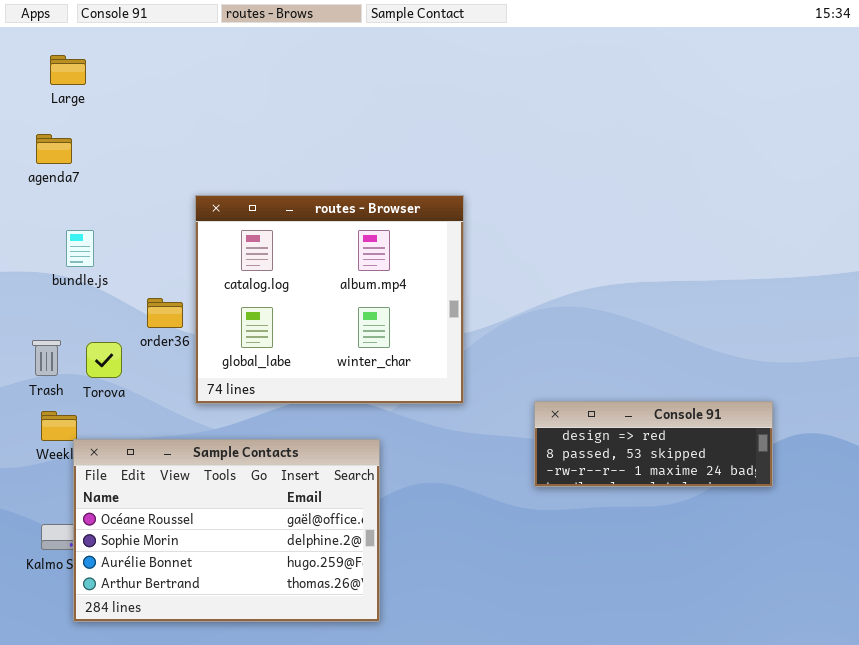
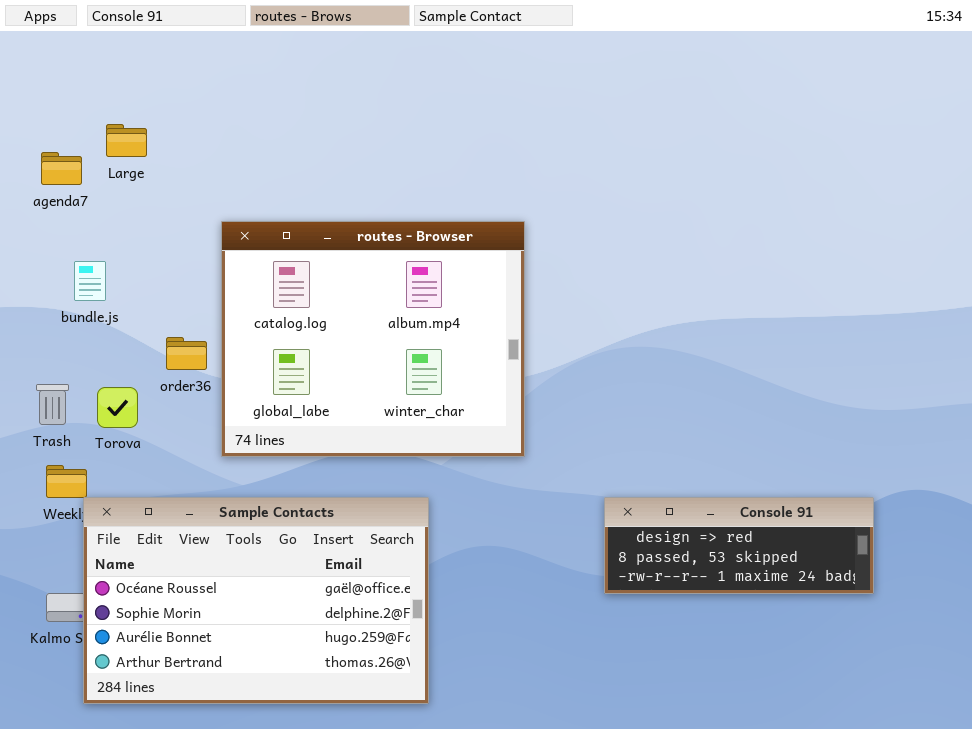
Large: [50,55,86,85] -> [106,124,147,157], moved
Console 91: [534,401,773,487] -> [604,497,874,594], moved

